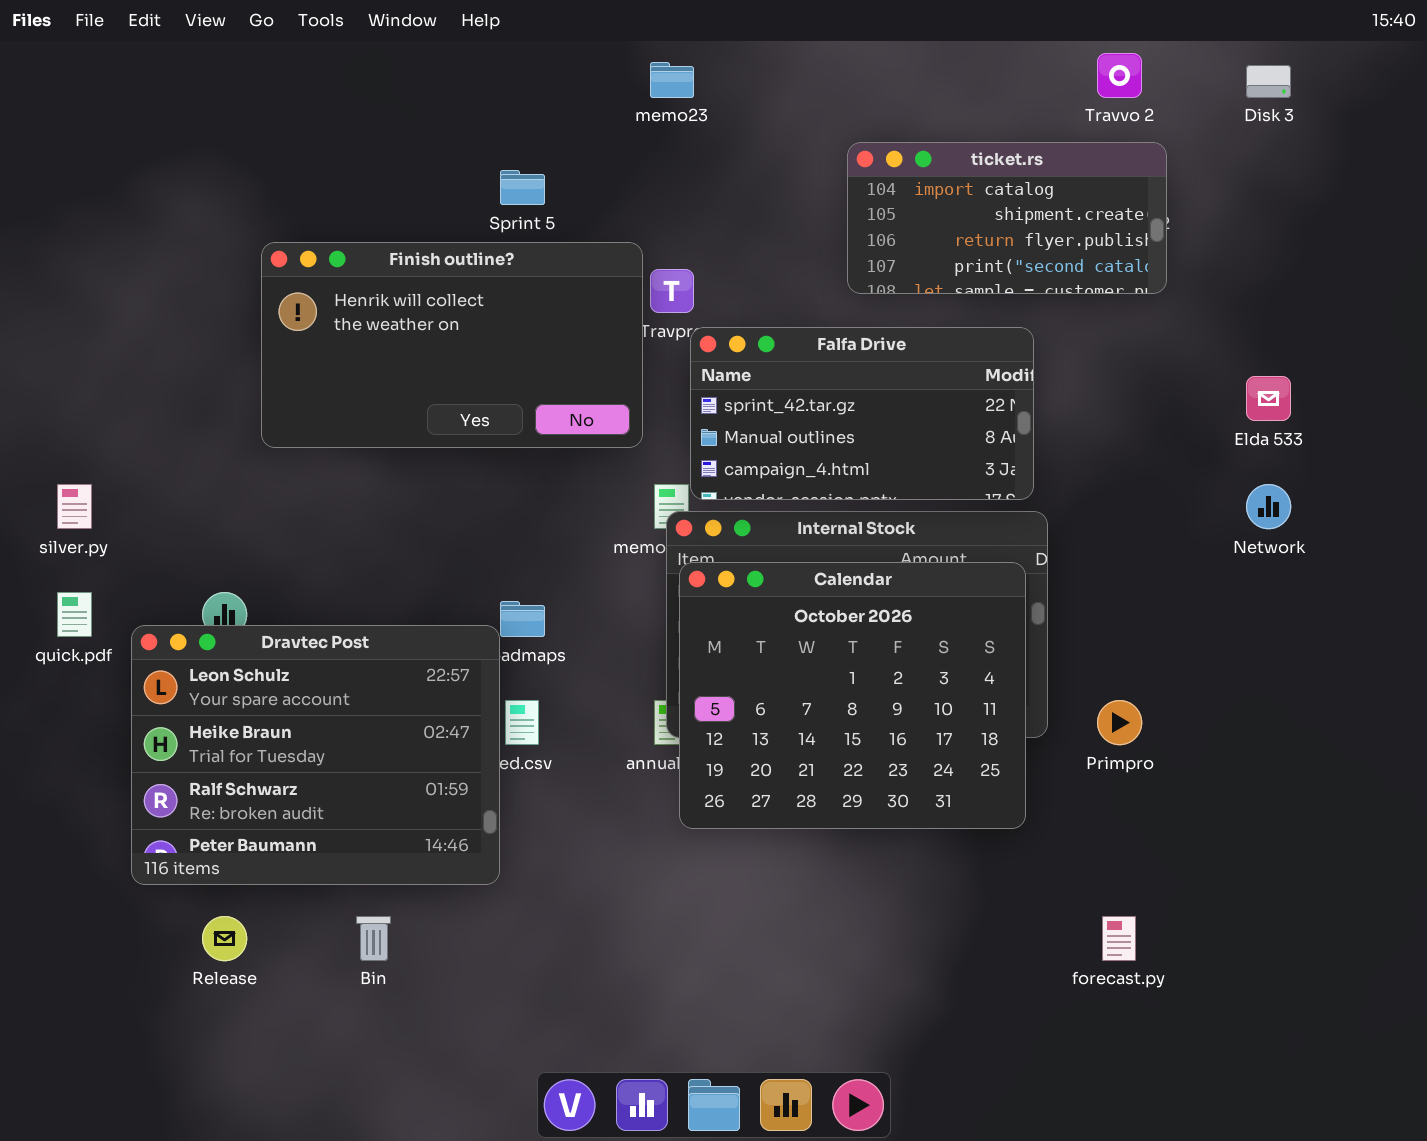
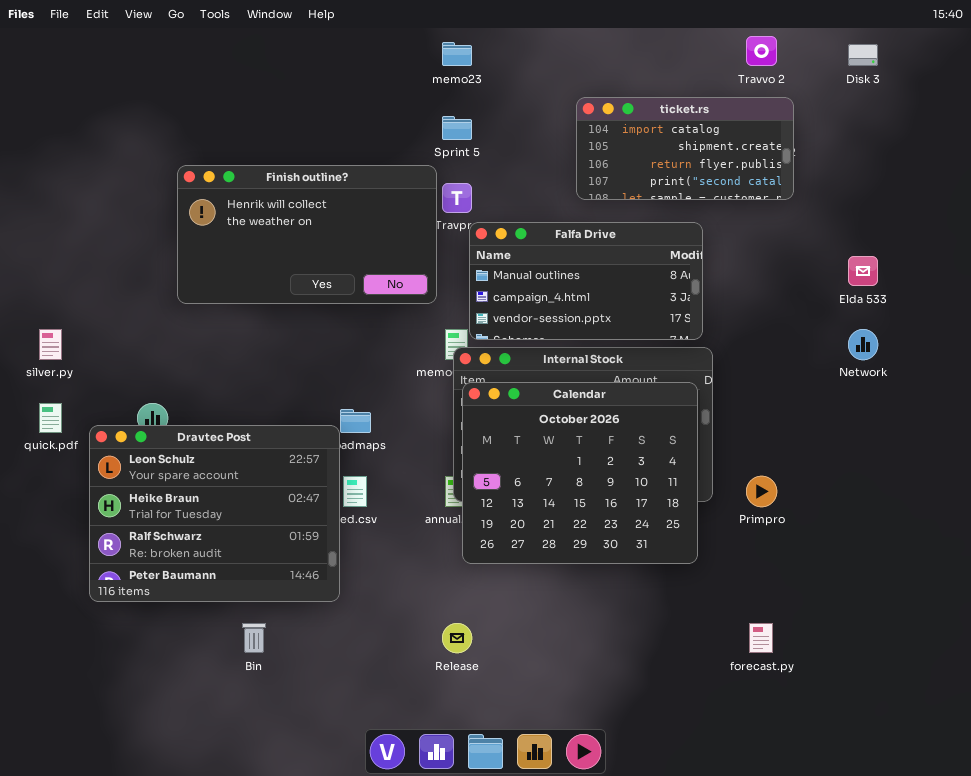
Sprint 5: [500,170,545,205] -> [442,116,472,140], moved
Falfa Drive: [690,327,1034,500] -> [469,222,703,340], scrolled down 1 row
Release: [202,916,247,961] -> [442,623,472,653], moved

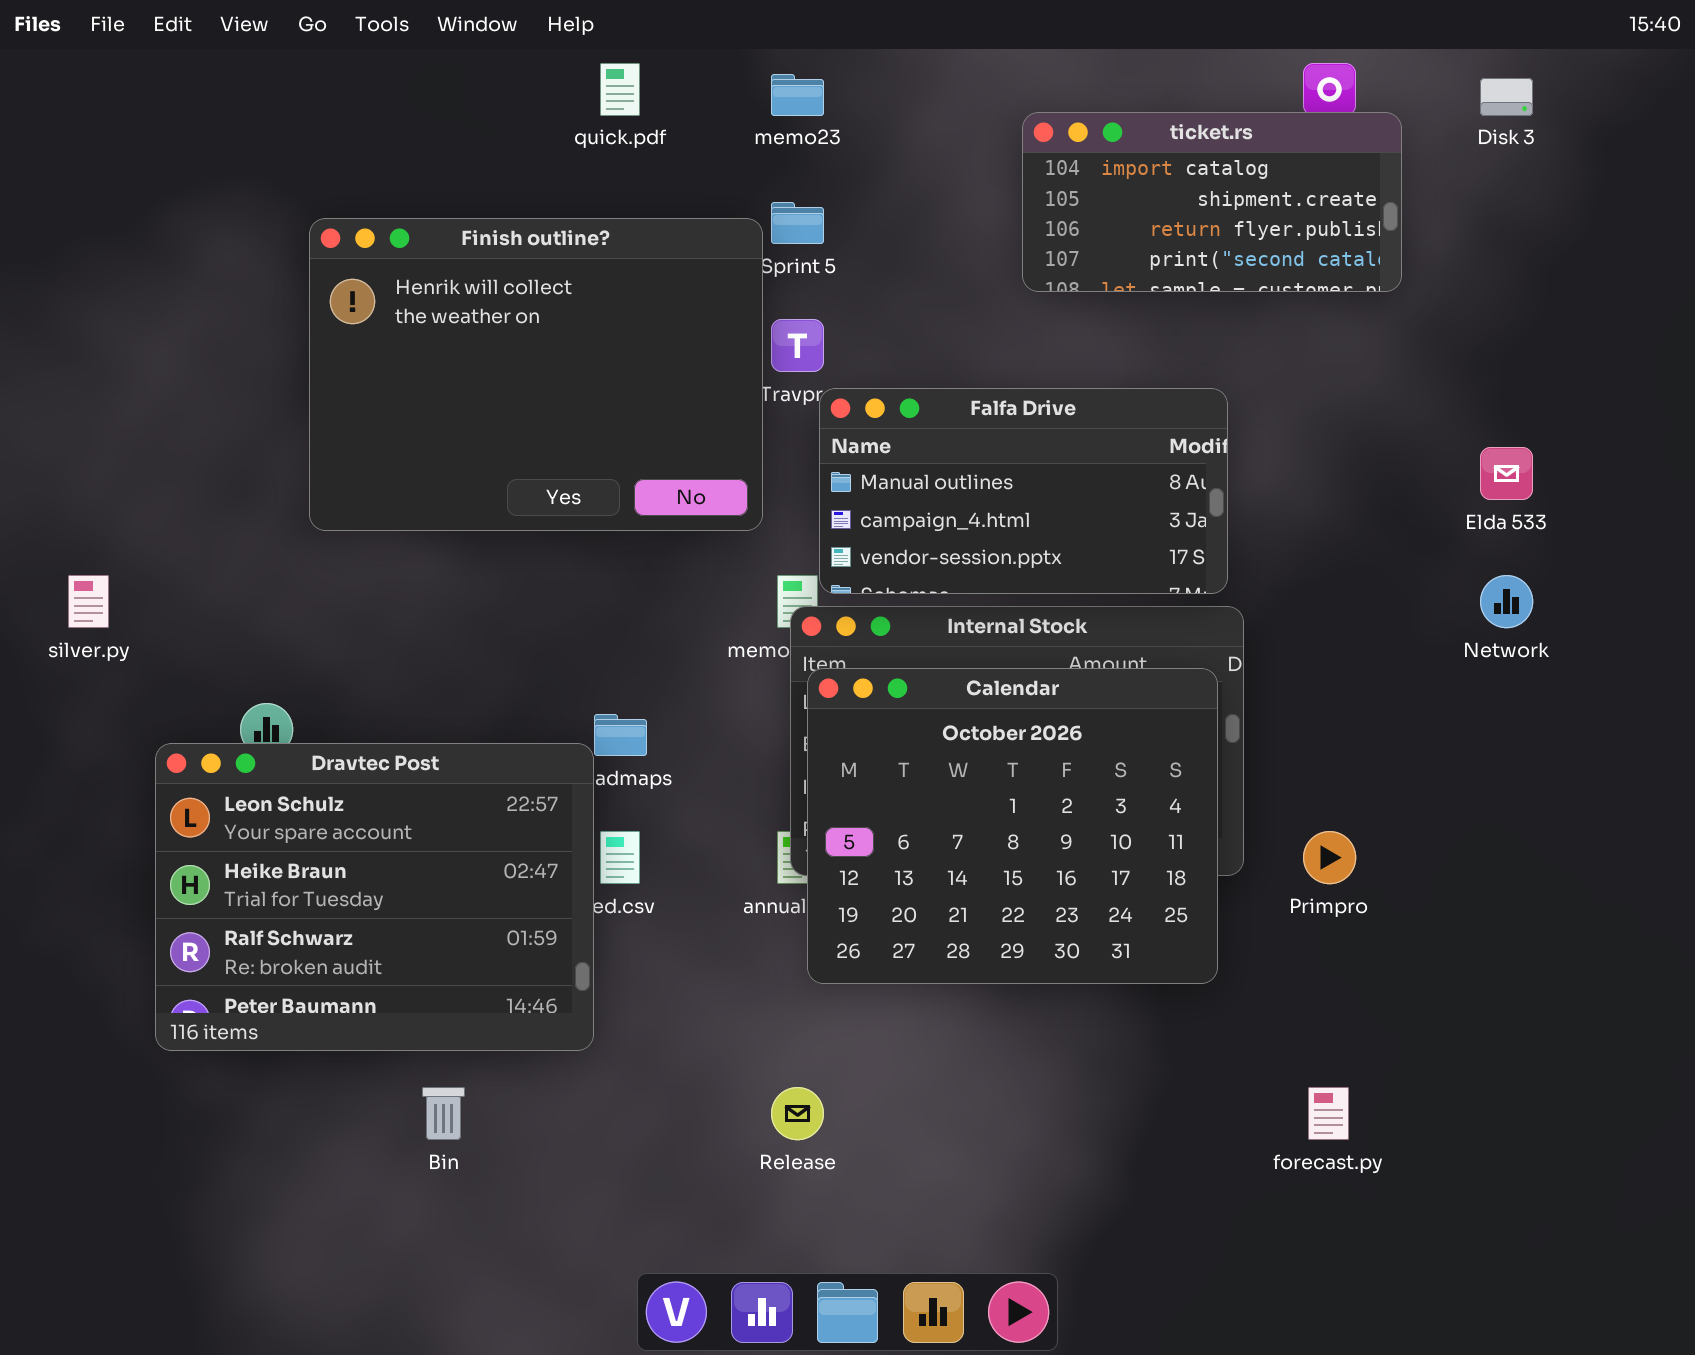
ticket.rs: [576,97,794,200] -> [1022,112,1402,292], moved
Finish outline?: [177,165,437,304] -> [309,218,763,531], resized
quick.pdf: [39,403,62,433] -> [600,63,640,116], moved

